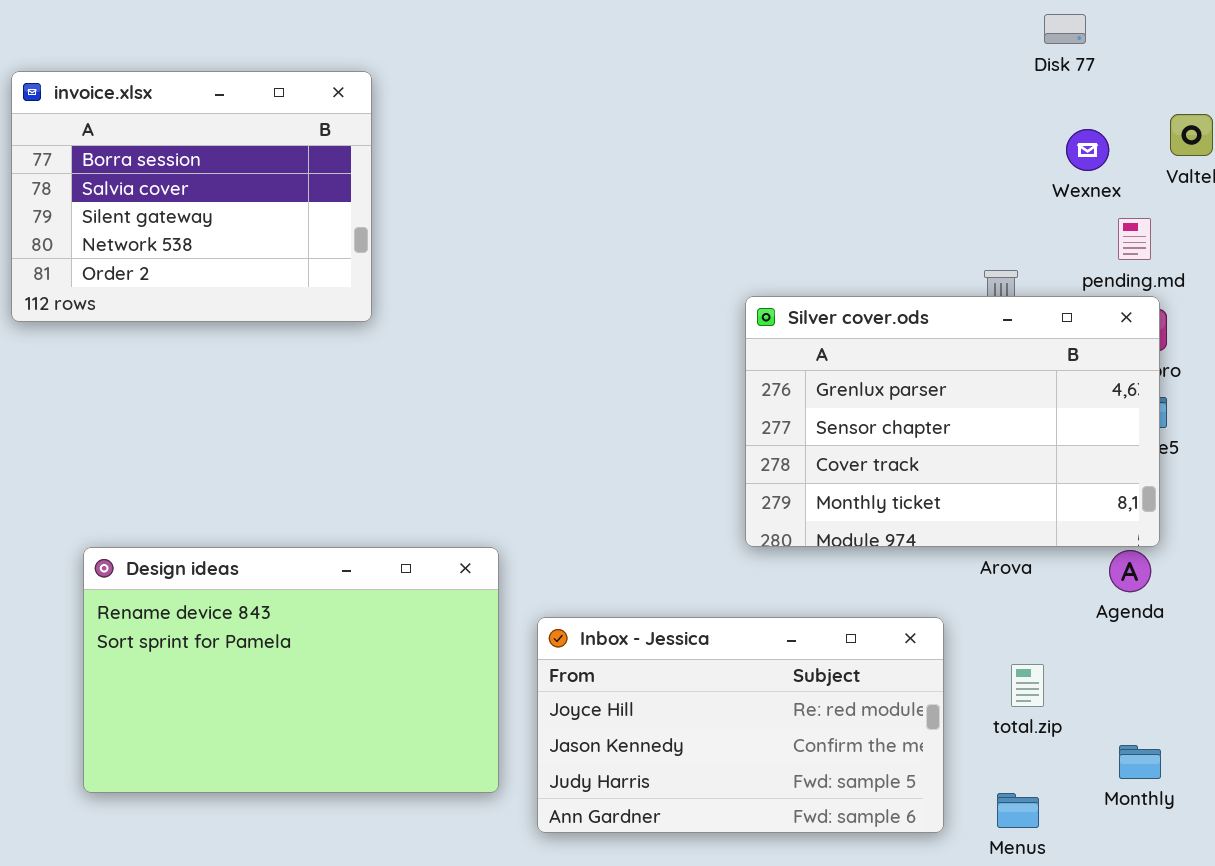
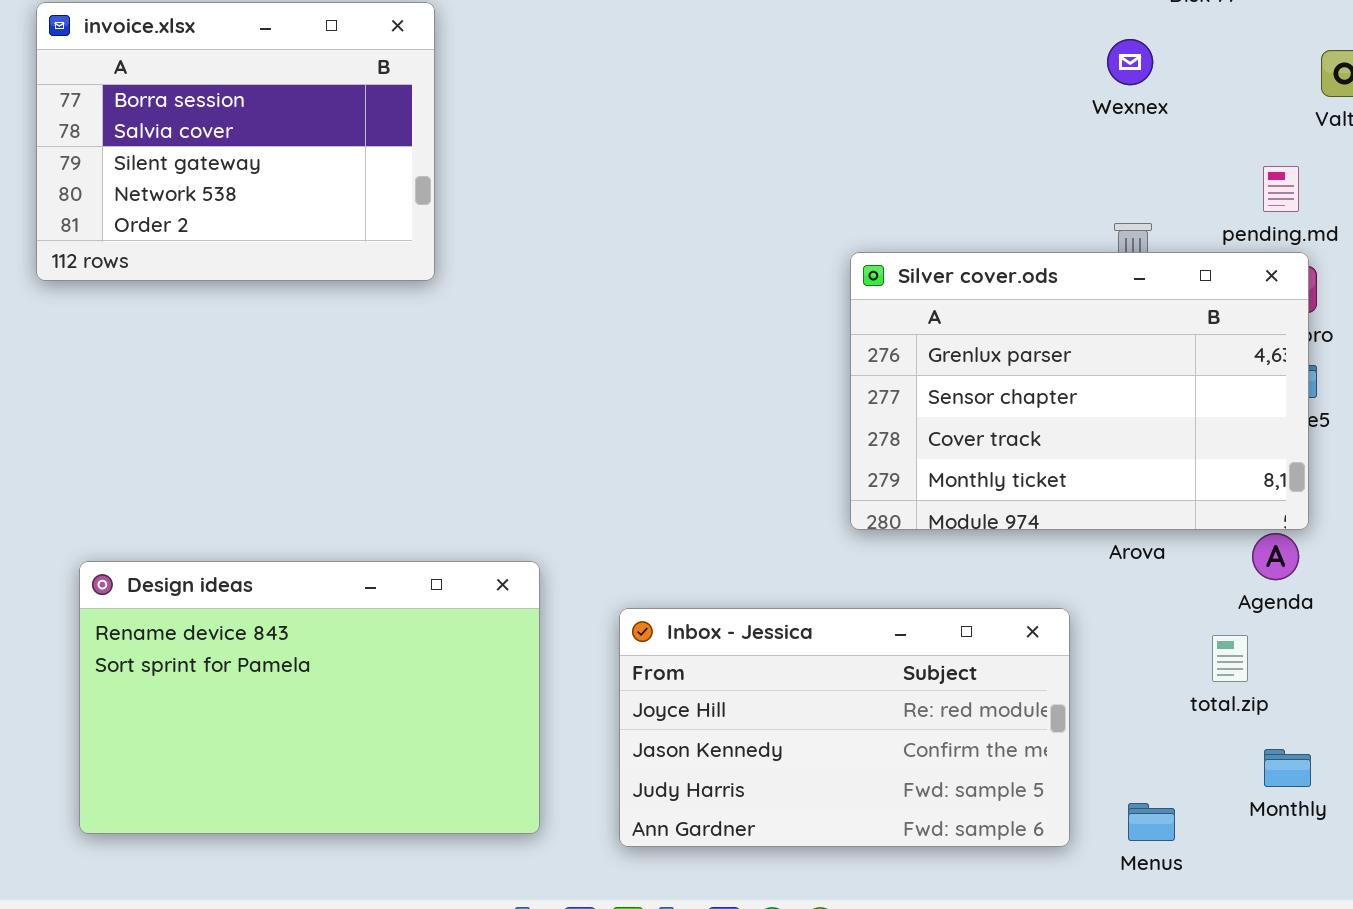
Wexnex: [1066,129,1109,171] -> [1107,39,1153,85], moved
Design ideas: [83,547,499,793] -> [79,561,540,834], moved
total.zip: [1011,664,1044,707] -> [1212,635,1248,682], moved

